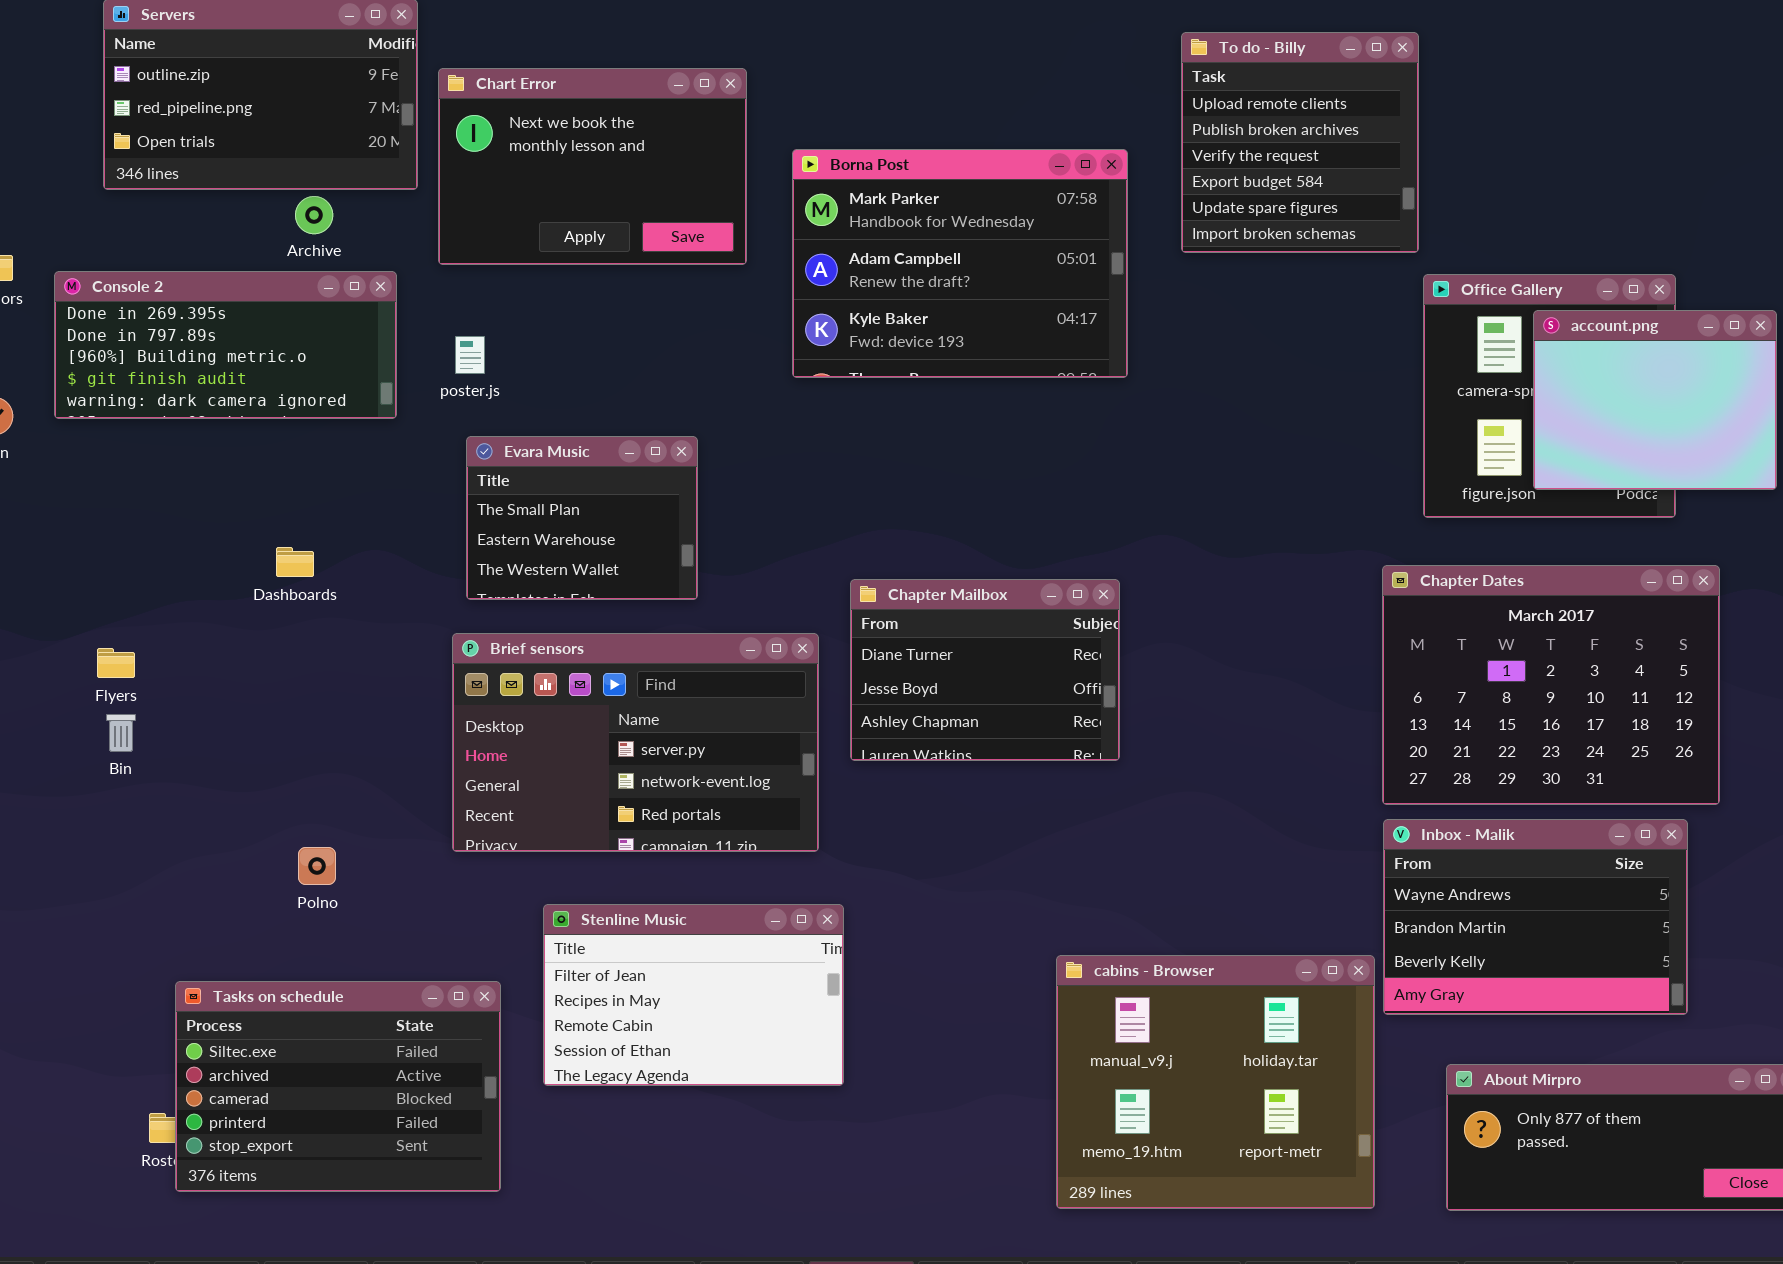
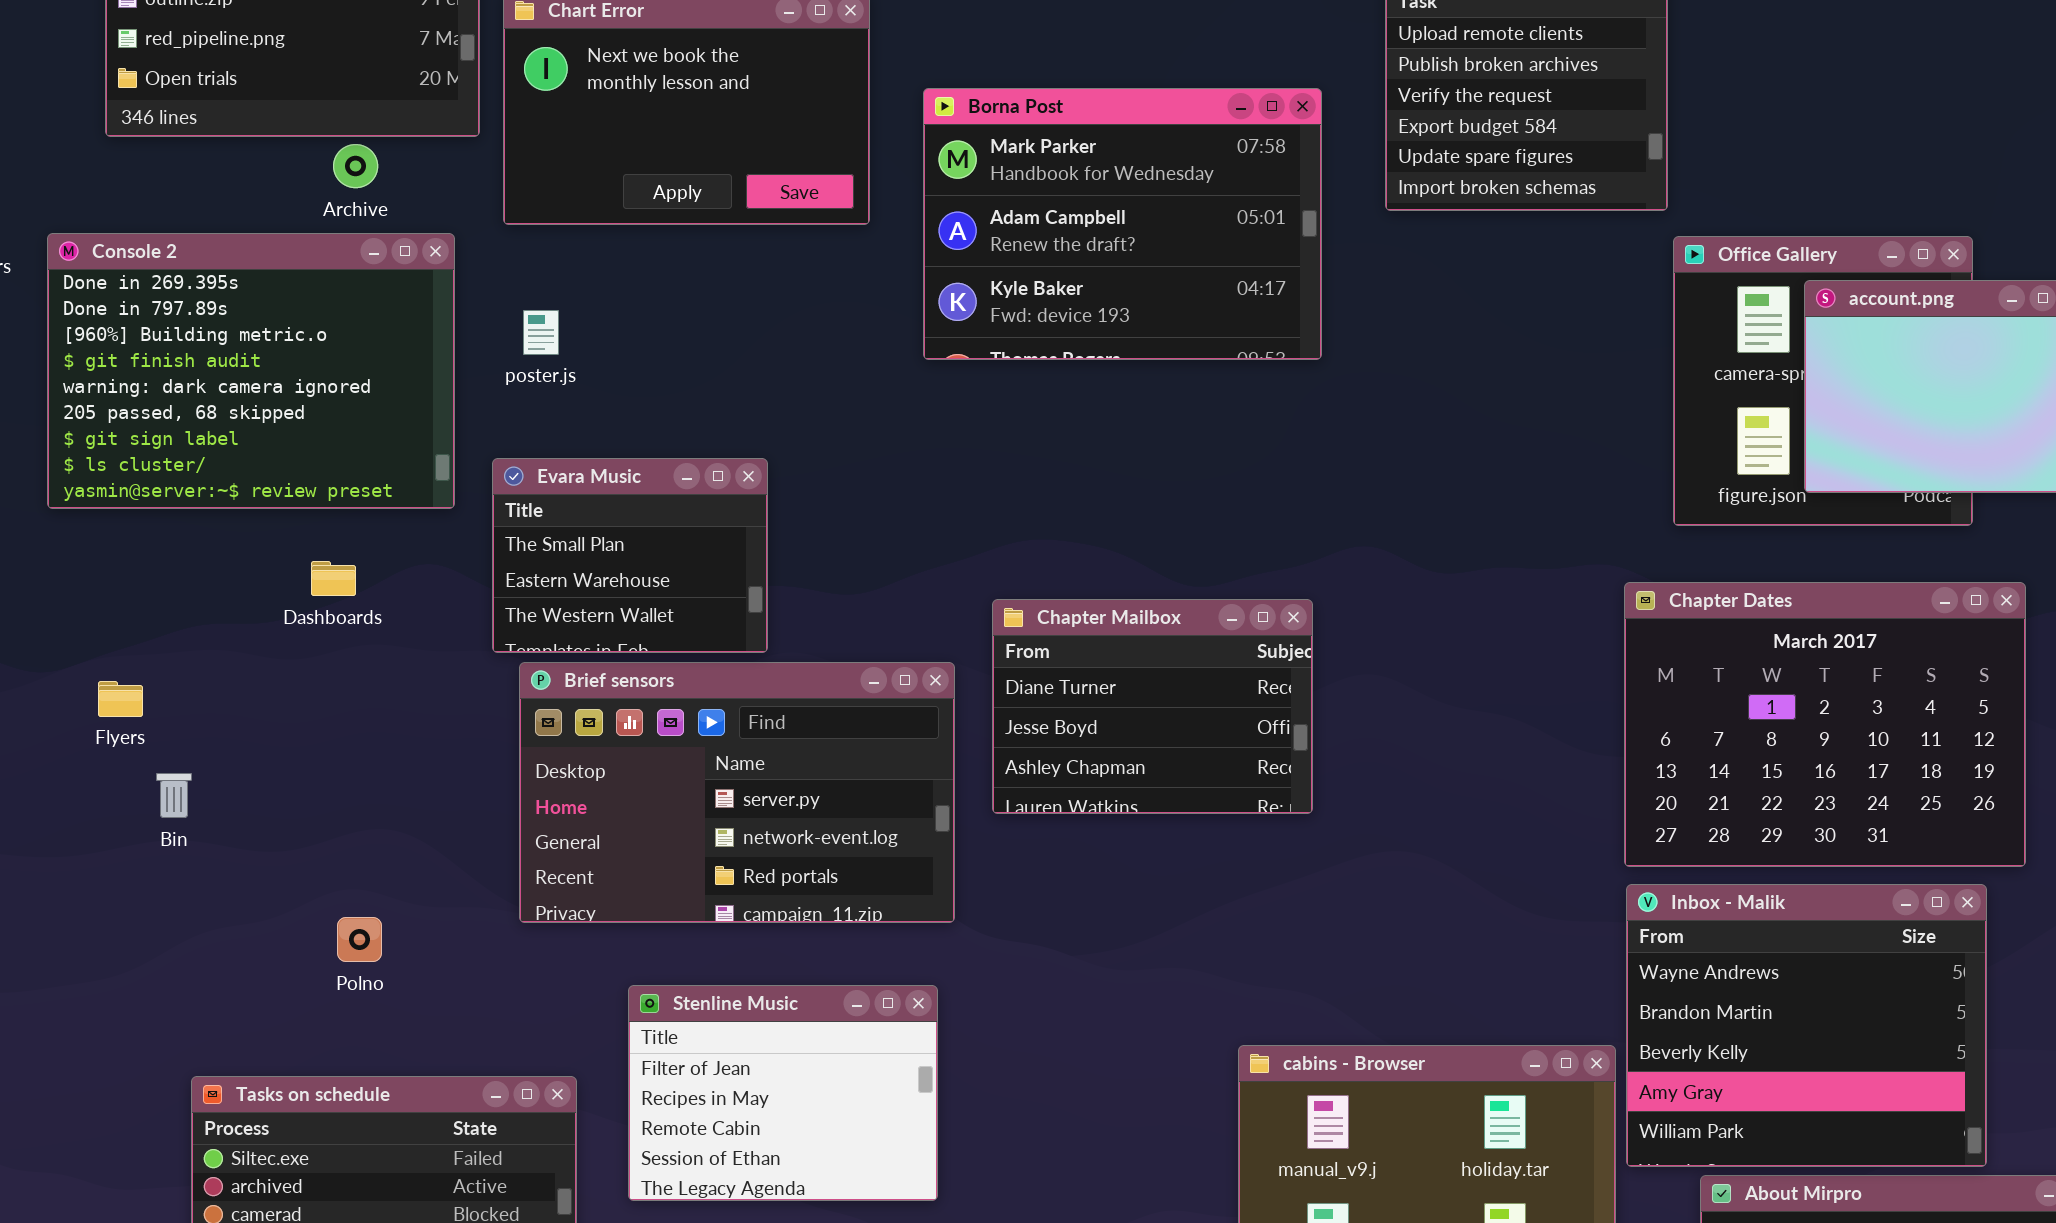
Console 2: [54,271,397,419] -> [47,233,455,509], resized
Evara Music: [466,436,698,600] -> [492,458,768,653], moved
Bin: [106,714,136,752] -> [156,773,192,818], moved
Inbox - Malik: [1383,819,1688,1015] -> [1626,884,1987,1167], resized
Stenline Music: [543,904,844,1086] -> [628,985,938,1201], resized

